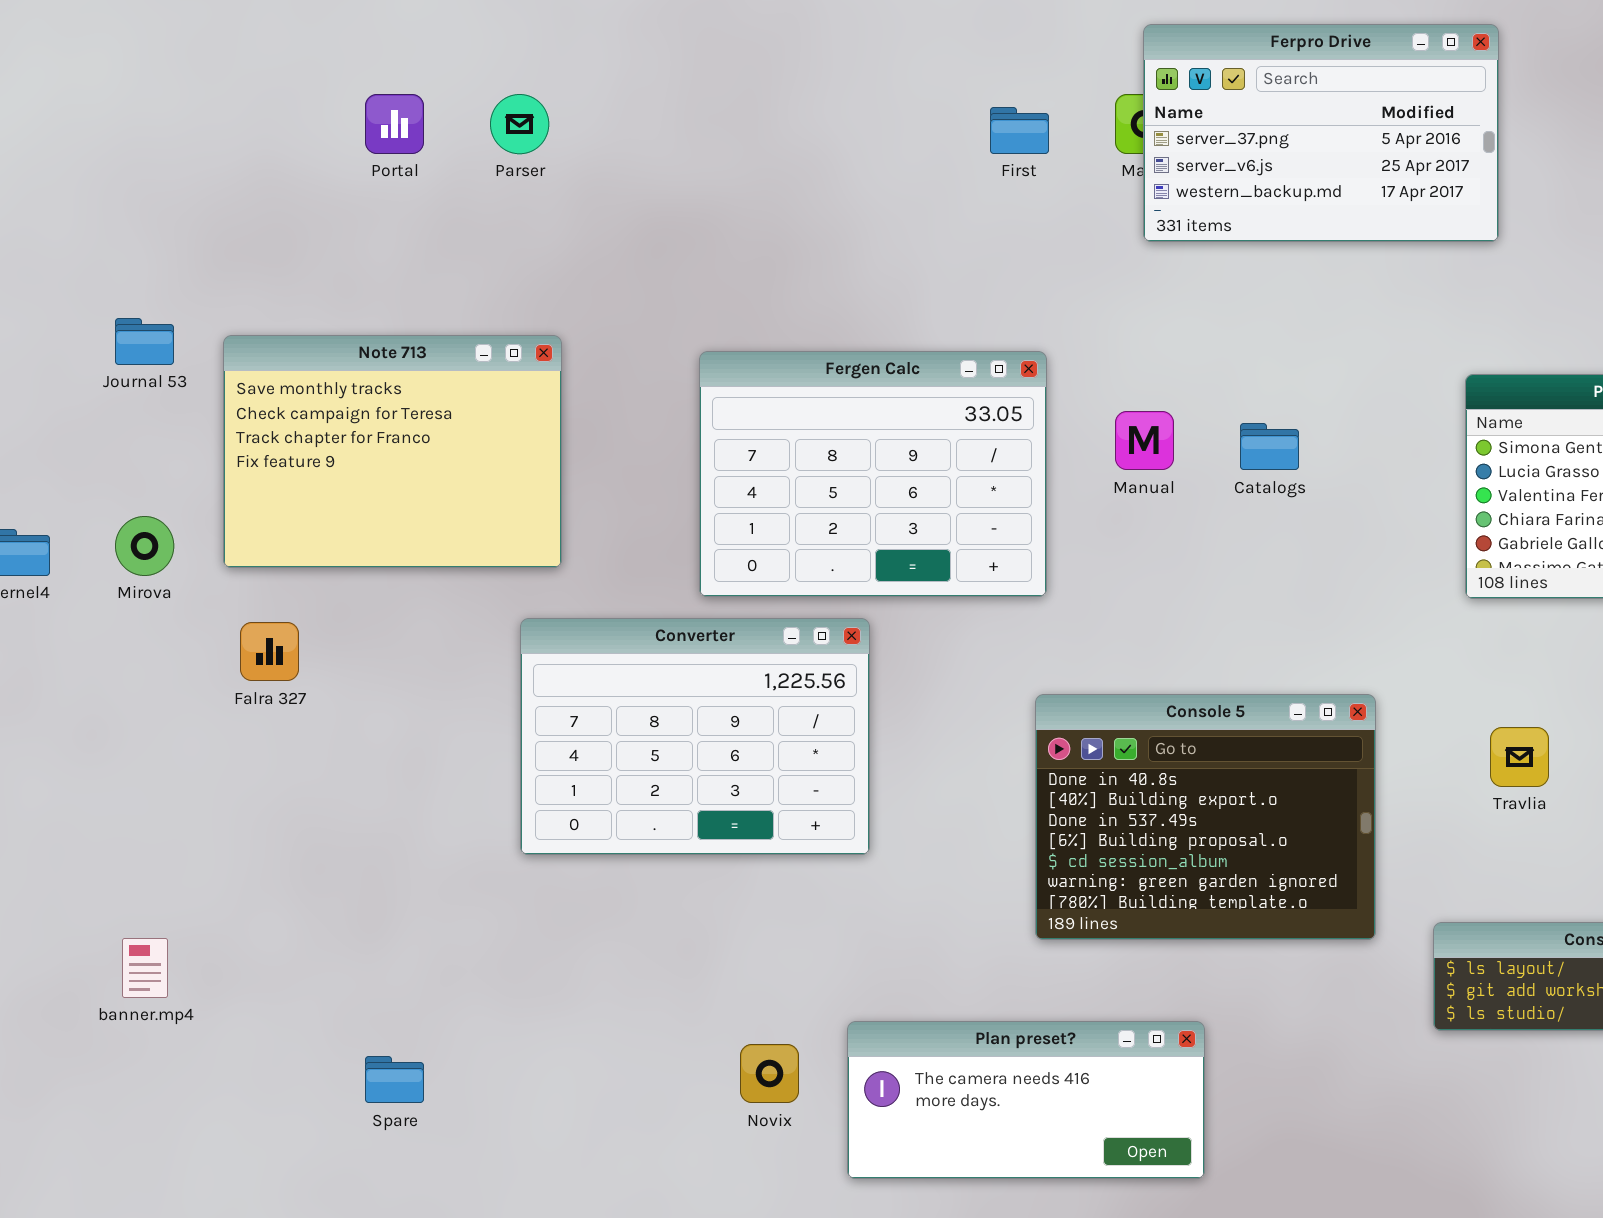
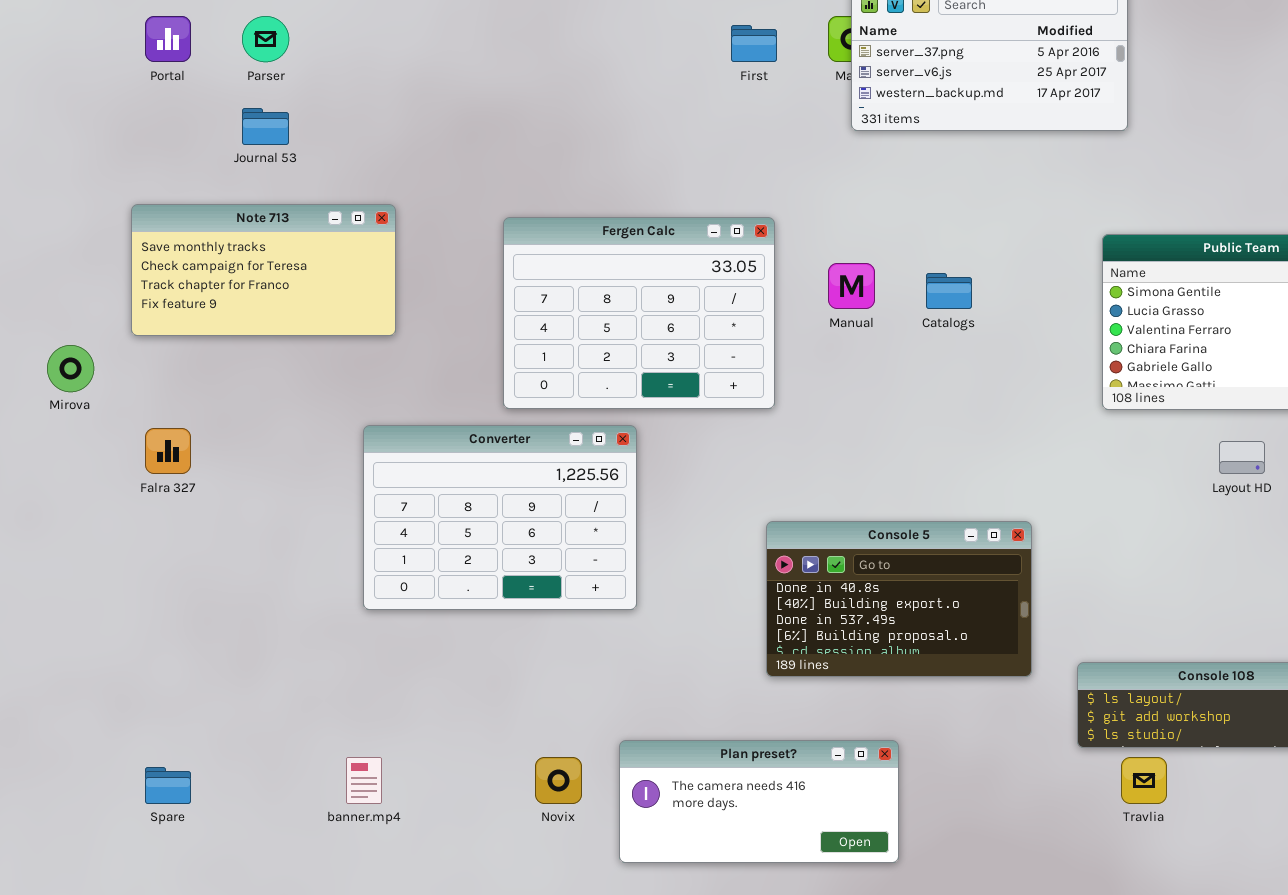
Portal: [365,94,424,154] -> [145,16,191,62], moved
Parser: [490,94,549,154] -> [242,16,289,62], moved
Journal 53: [115,318,174,365] -> [242,108,289,145], moved
Note 713: [223,335,562,568] -> [131,204,396,336], resized
Console 5: [1035,694,1376,940] -> [766,521,1032,677], resized
Travlia: [1490,727,1549,787] -> [1121,757,1167,804], moved
banner.mp4: [122,938,168,998] -> [346,757,382,804], moved
Spare: [365,1056,424,1103] -> [145,767,191,804], moved

